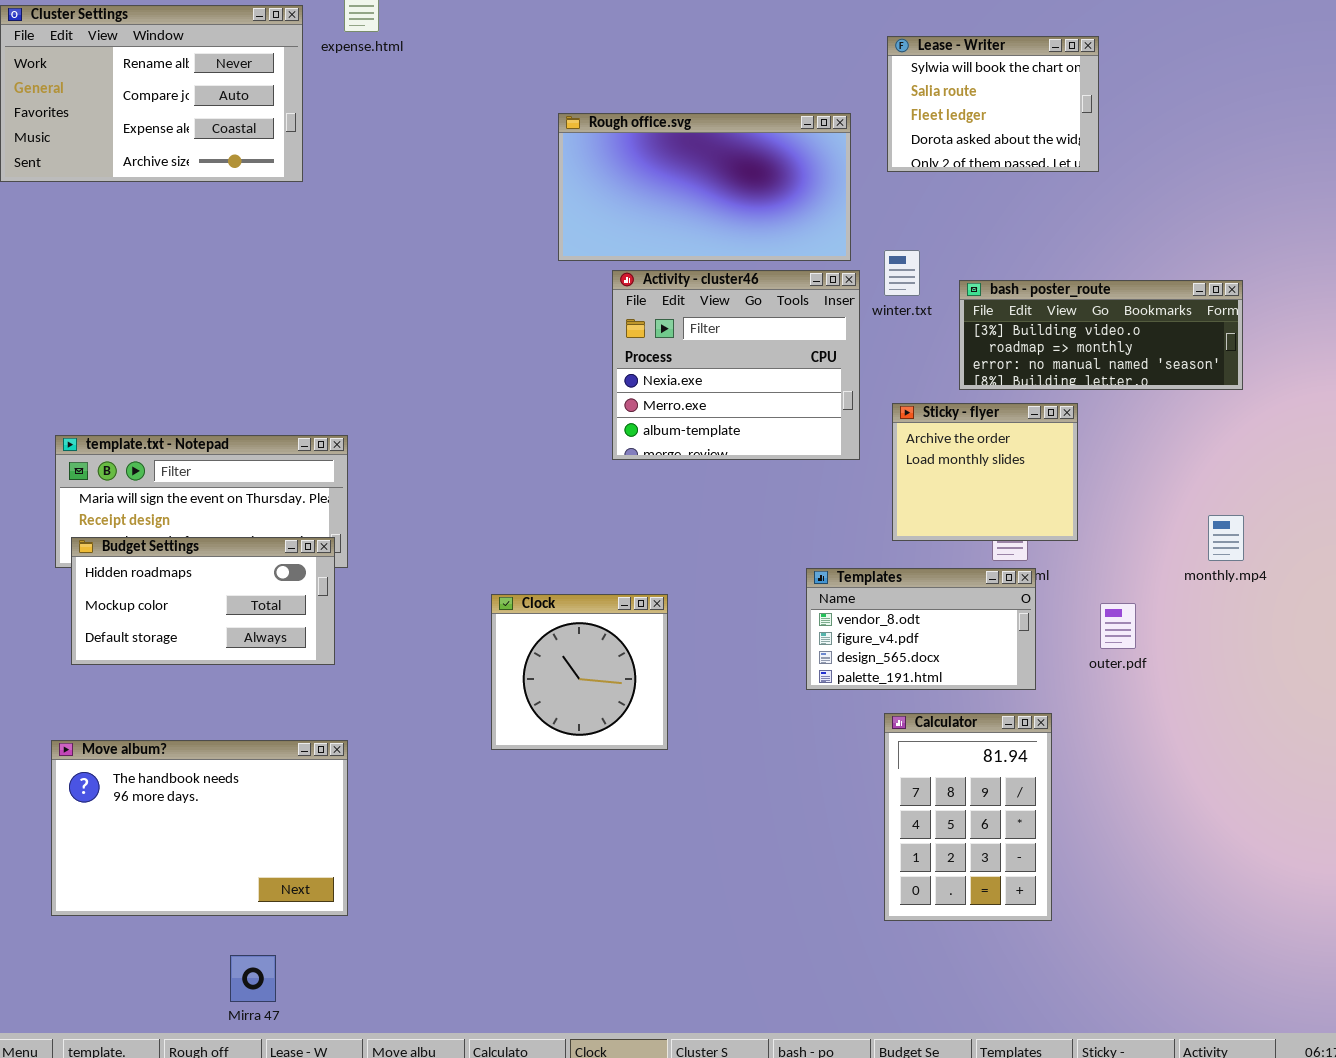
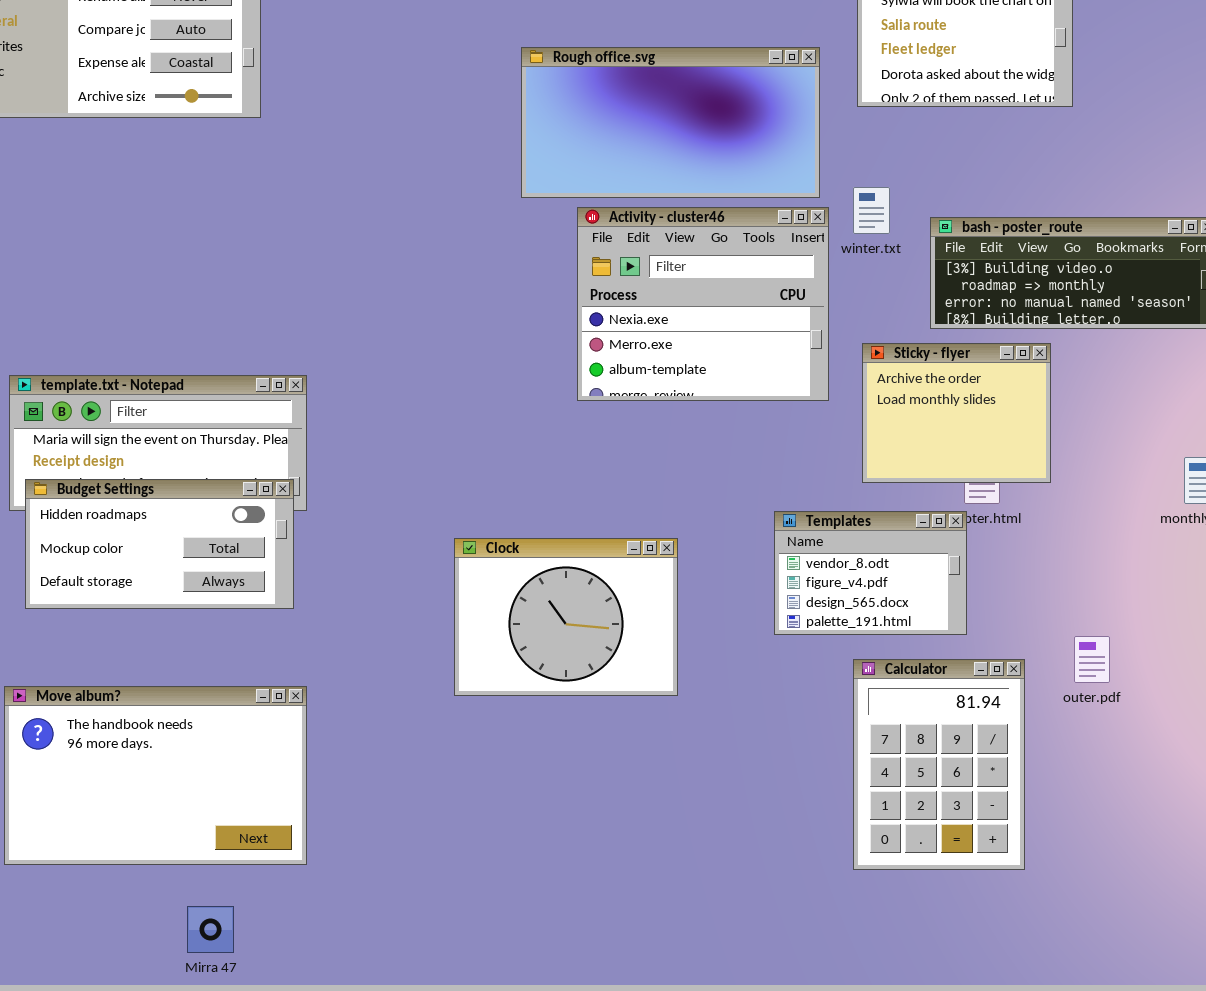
Templates: [806,568,1036,690] -> [774,511,967,635], resized
Clock: [491,594,668,750] -> [454,538,678,696], resized
outer.pdf: [1100,603,1136,649] -> [1074,636,1110,683], moved

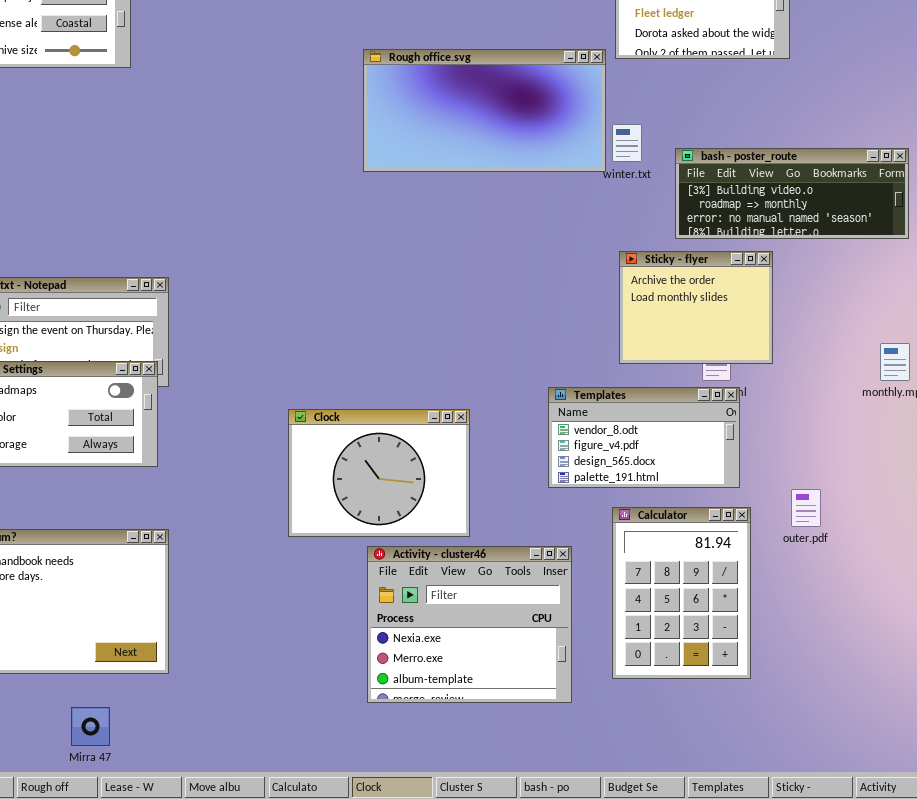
Rough office.svg: [521,47,820,198] -> [363,49,606,172], moved
Activity - cluster46: [577,207,829,401] -> [367,546,572,703], moved
Templates: [774,511,967,635] -> [548,387,740,488], resized

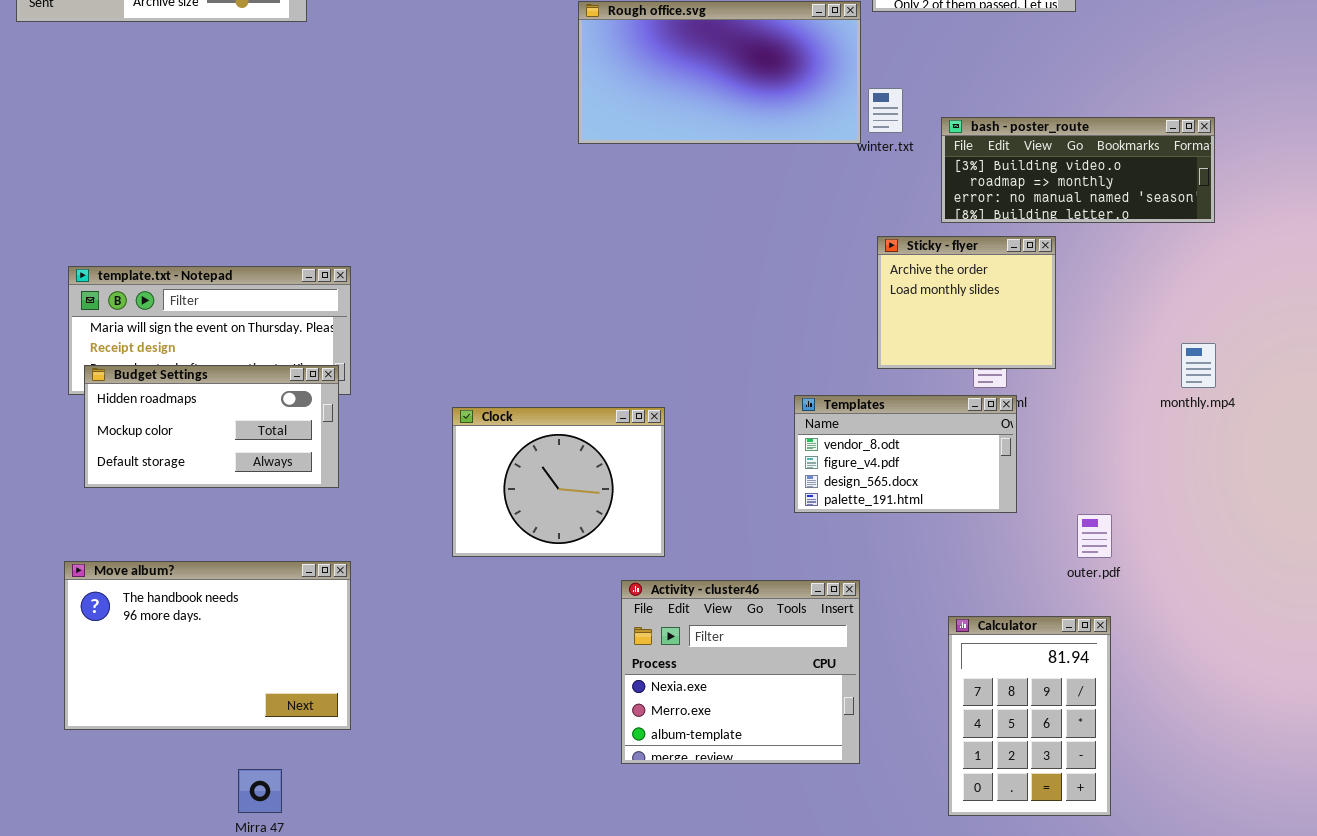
Clock: [288,409,470,537] -> [452,407,665,557], moved
Calculator: [612,507,751,679] -> [948,616,1111,816], moved
Activity - cluster46: [367,546,572,703] -> [621,580,860,764], moved

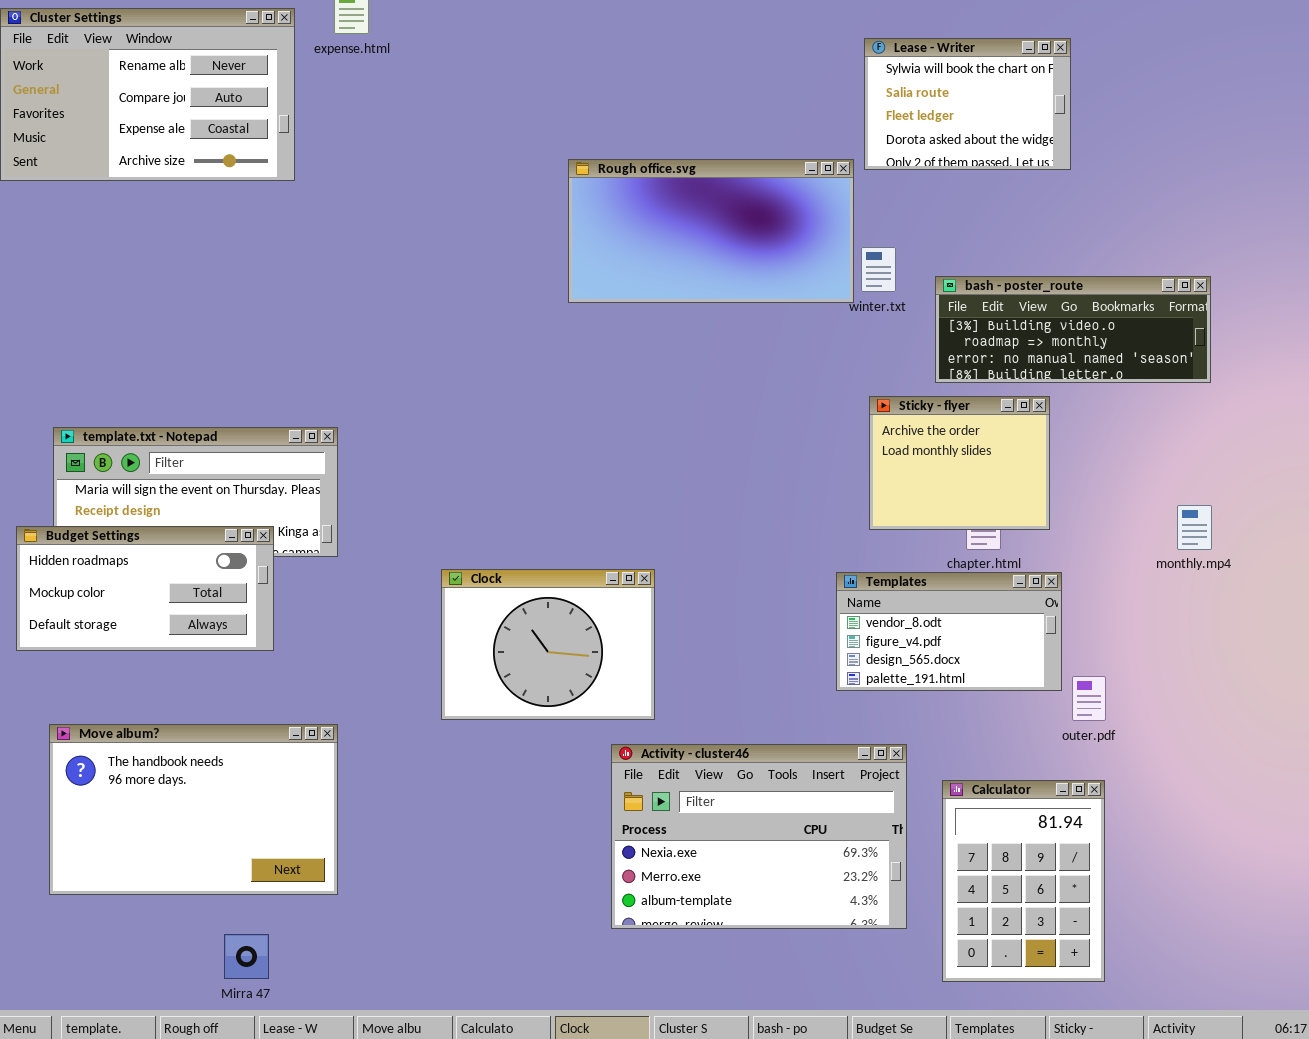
Budget Settings: [84,365,339,488] -> [16,526,274,651], moved
Templates: [794,395,1017,513] -> [836,572,1062,691], moved
Activity - cluster46: [621,580,860,764] -> [611,744,907,929], resized

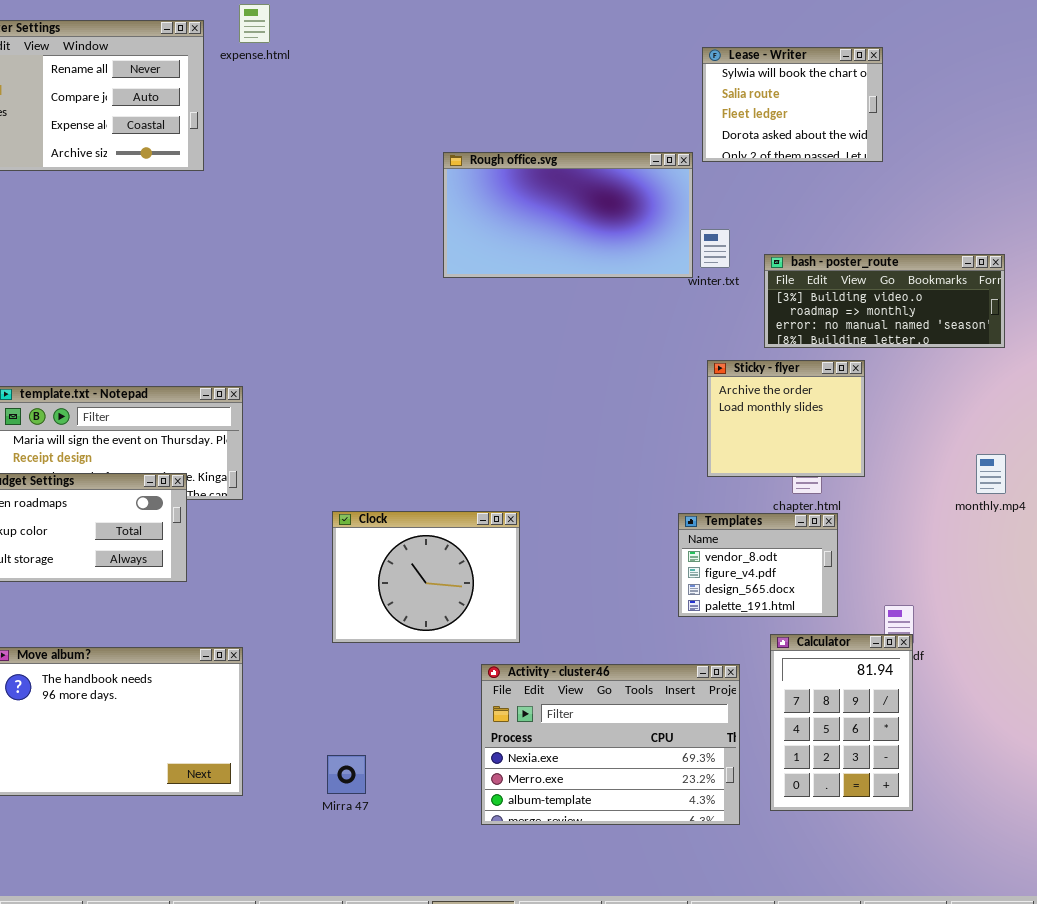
Templates: [836,572,1062,691] -> [678,513,838,617], resized
Calculator: [942,780,1105,982] -> [770,634,913,811], moved
Mirra 47: [224,934,269,979] -> [327,755,366,794], moved

